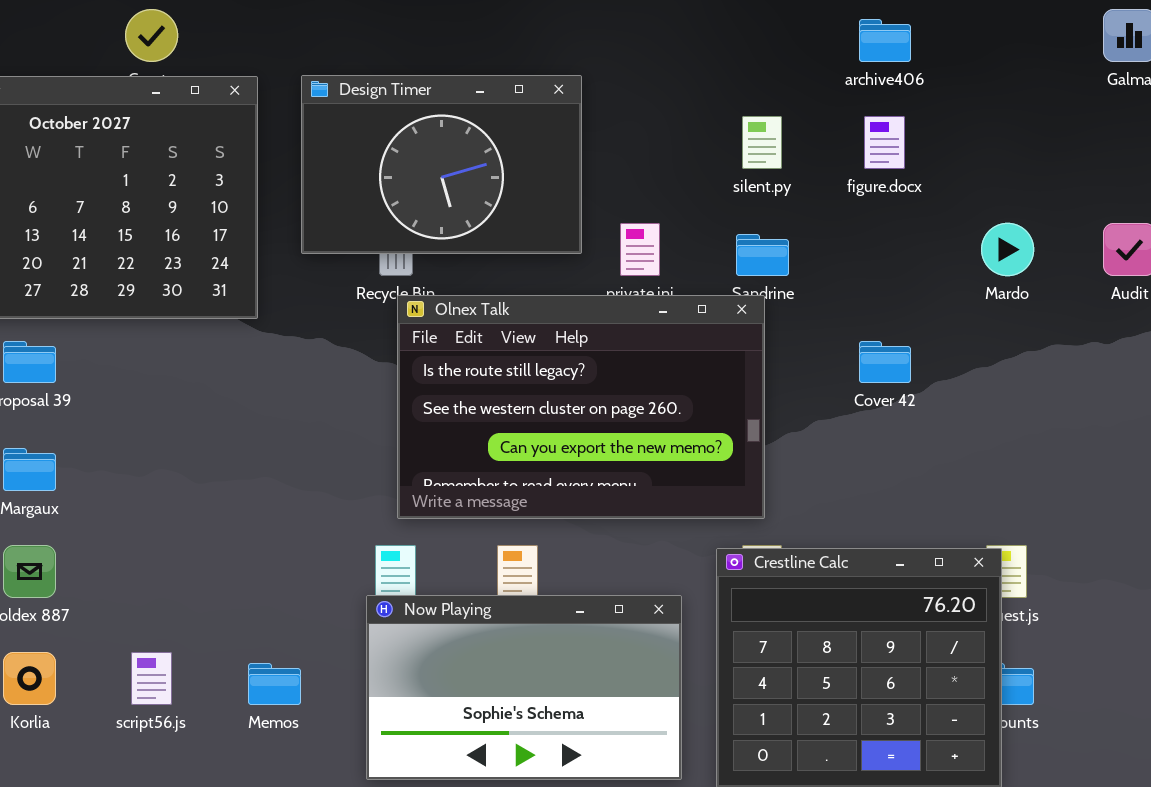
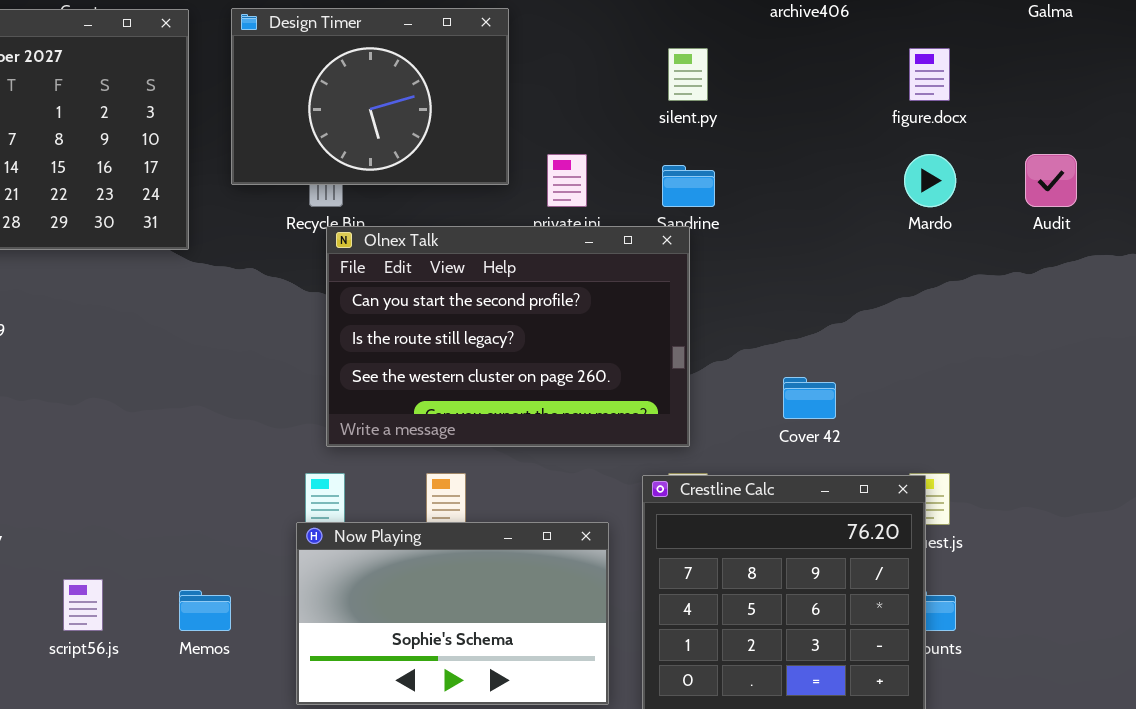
figure.docx: [864,116,905,169] -> [909,48,950,101], moved
Olnex Talk: [397,295,765,519] -> [326,226,690,447], scrolled up 1 row
Cover 42: [859,341,911,383] -> [783,377,836,419], moved

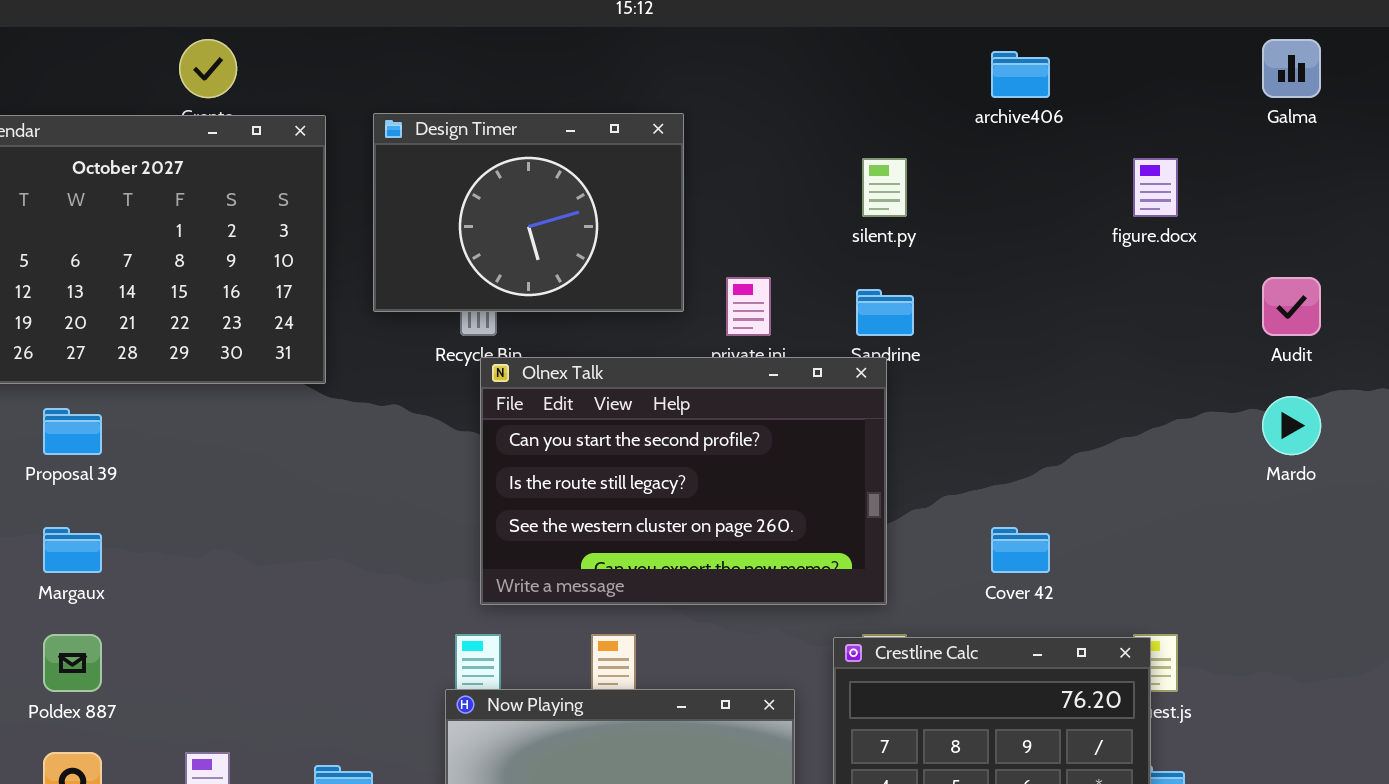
Mardo: [904,154,956,207] -> [1262,396,1321,455], moved

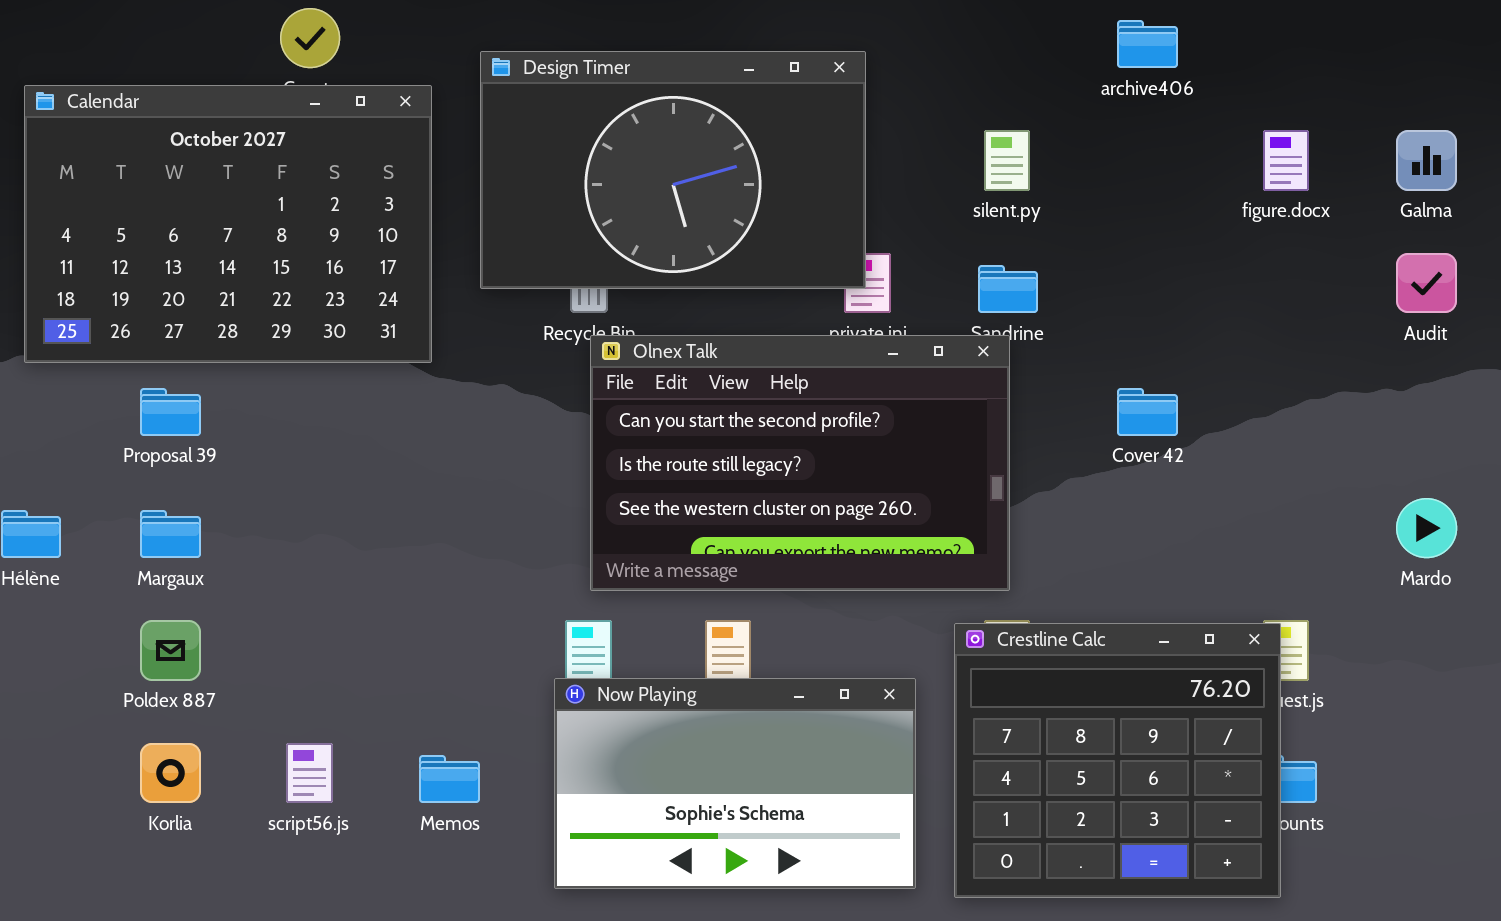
Galma: [1262,39,1321,98] -> [1396,130,1457,191], moved
Design Timer: [373,113,684,312] -> [480,51,866,289], resized
Mardo: [1262,396,1321,455] -> [1396,498,1457,558], moved
Cover 42: [991,527,1050,573] -> [1117,388,1178,436], moved

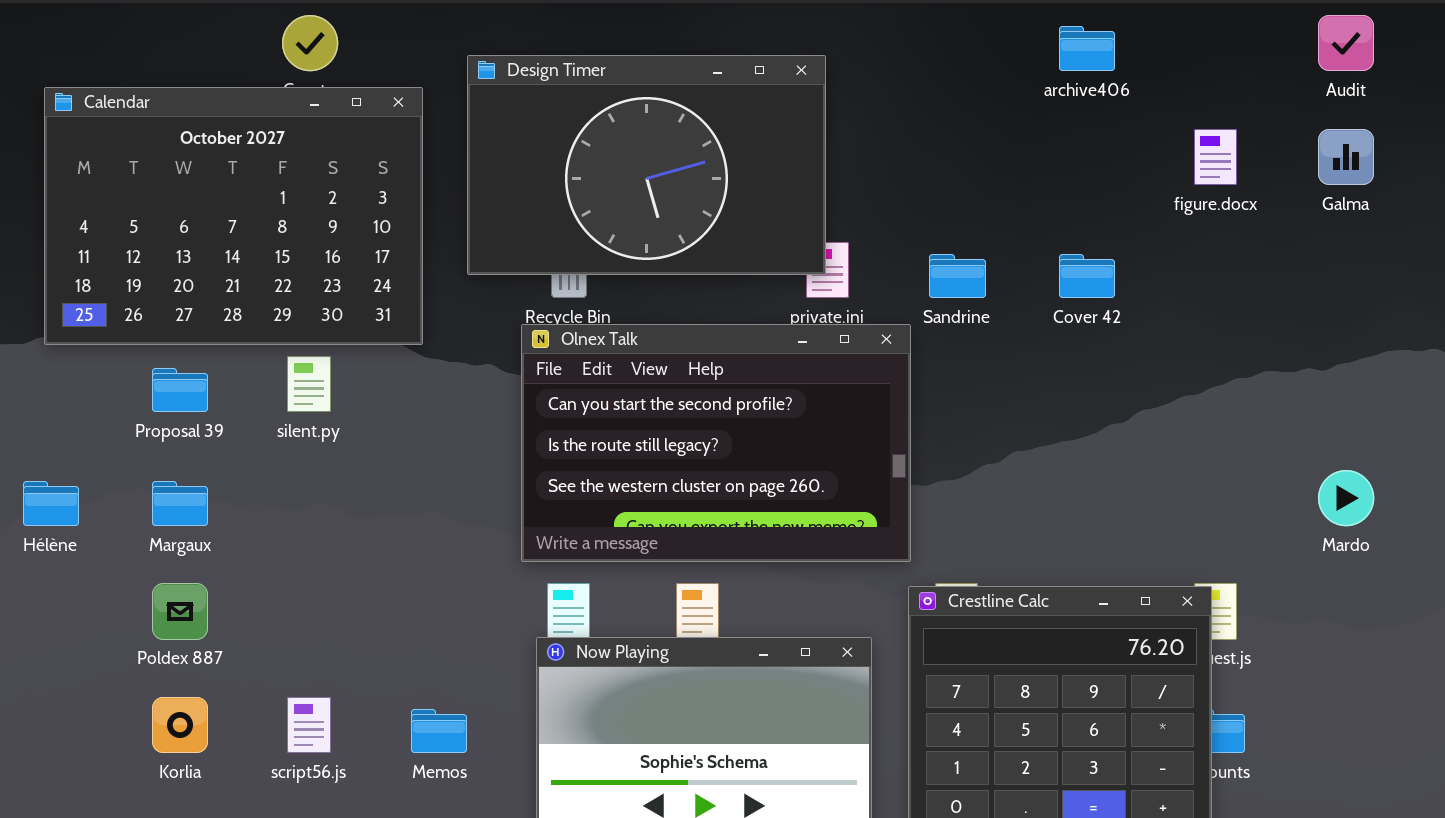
silent.py: [984,130,1030,191] -> [287,356,331,412], moved
Audit: [1396,253,1457,313] -> [1318,15,1374,71], moved
Olnex Talk: [590,335,1010,591] -> [521,324,911,562], moved
Cover 42: [1117,388,1178,436] -> [1059,254,1115,298], moved

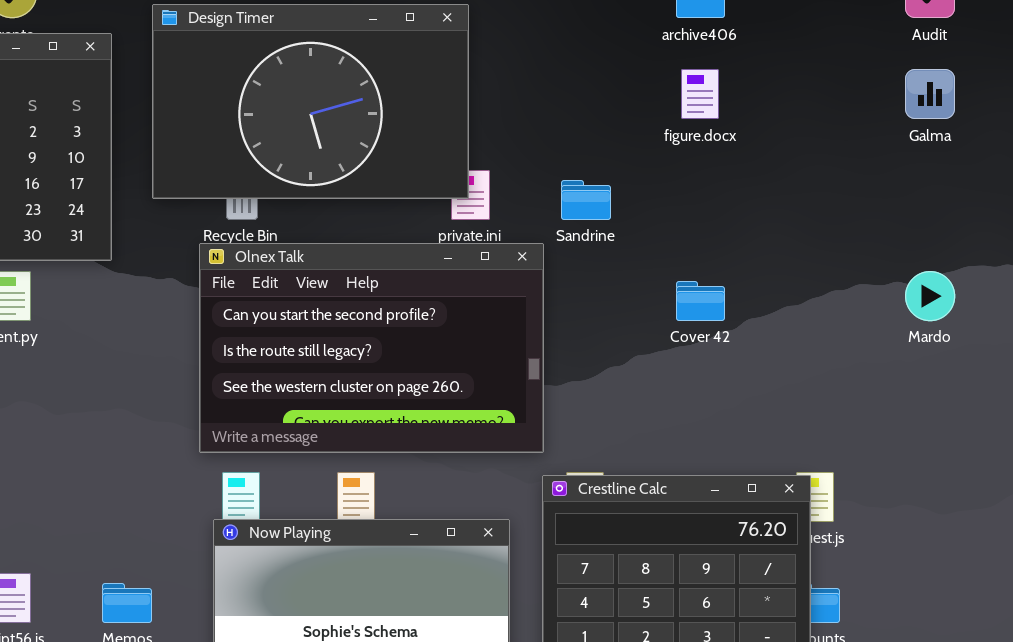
figure.docx: [1194,129,1237,185] -> [681,69,719,119], moved
Cover 42: [1059,254,1115,298] -> [676,281,725,321], moved
Mardo: [1318,470,1374,526] -> [905,271,955,321], moved

